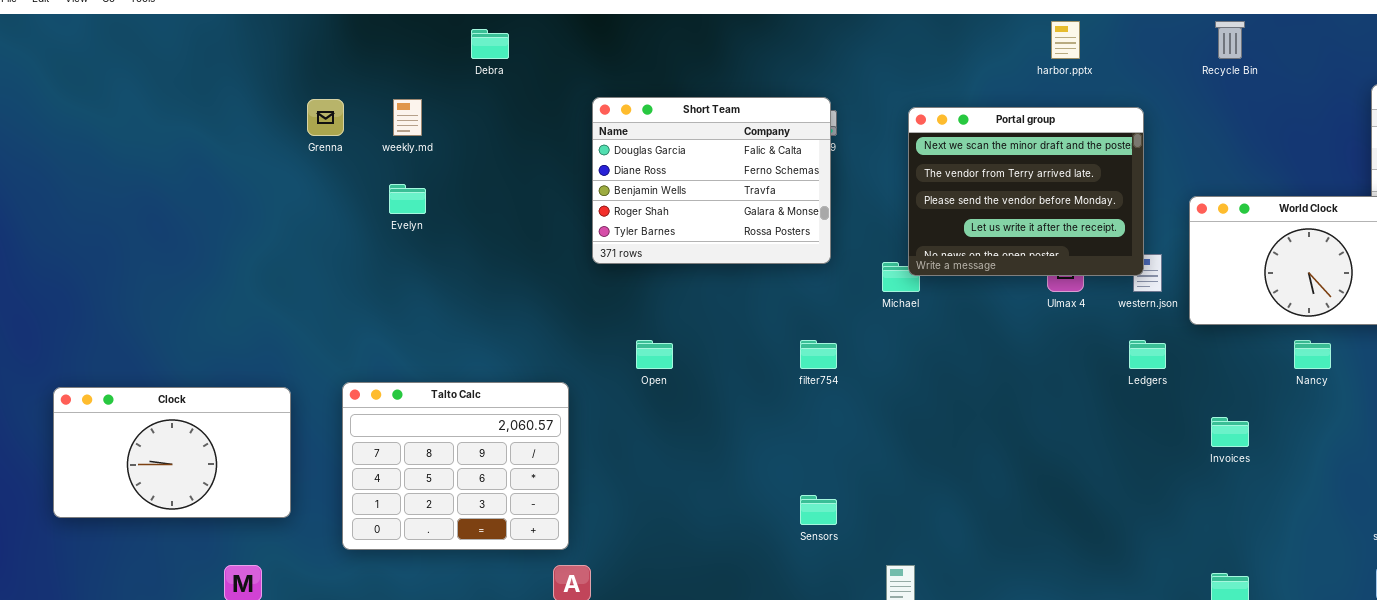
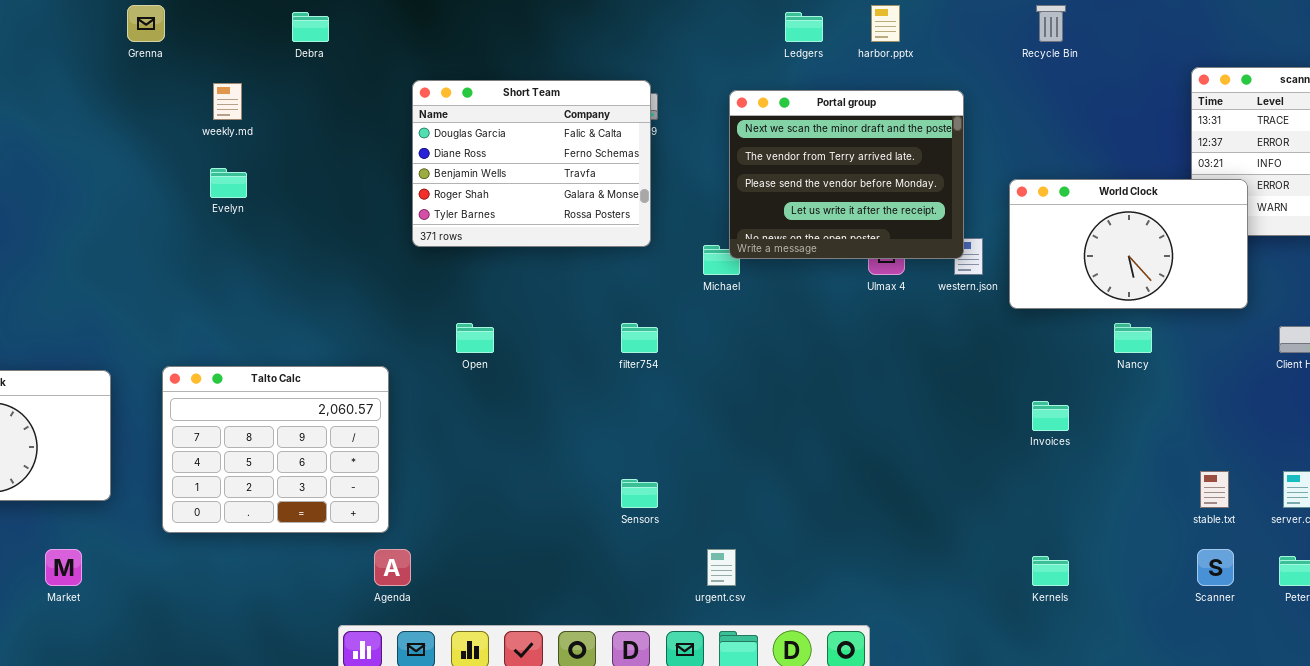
Grenna: [307,99,344,136] -> [127,5,165,42], moved
Ledgers: [1129,340,1166,369] -> [785,12,823,42], moved

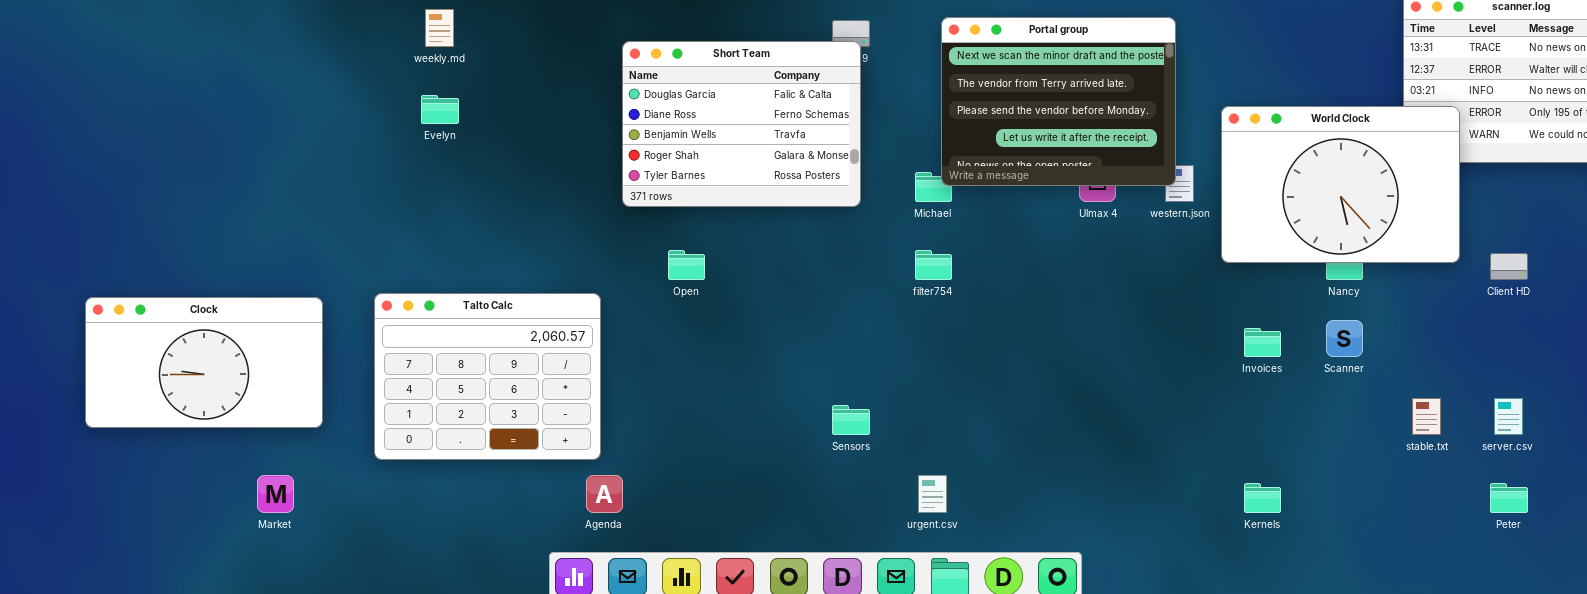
Short Team: [412,80,651,247] -> [622,41,861,207], moved
World Clock: [1009,179,1248,309] -> [1221,106,1460,263], resized
filter754: [621,323,658,353] -> [915,250,952,280], moved
Scanner: [1197,549,1234,586] -> [1326,320,1363,357], moved

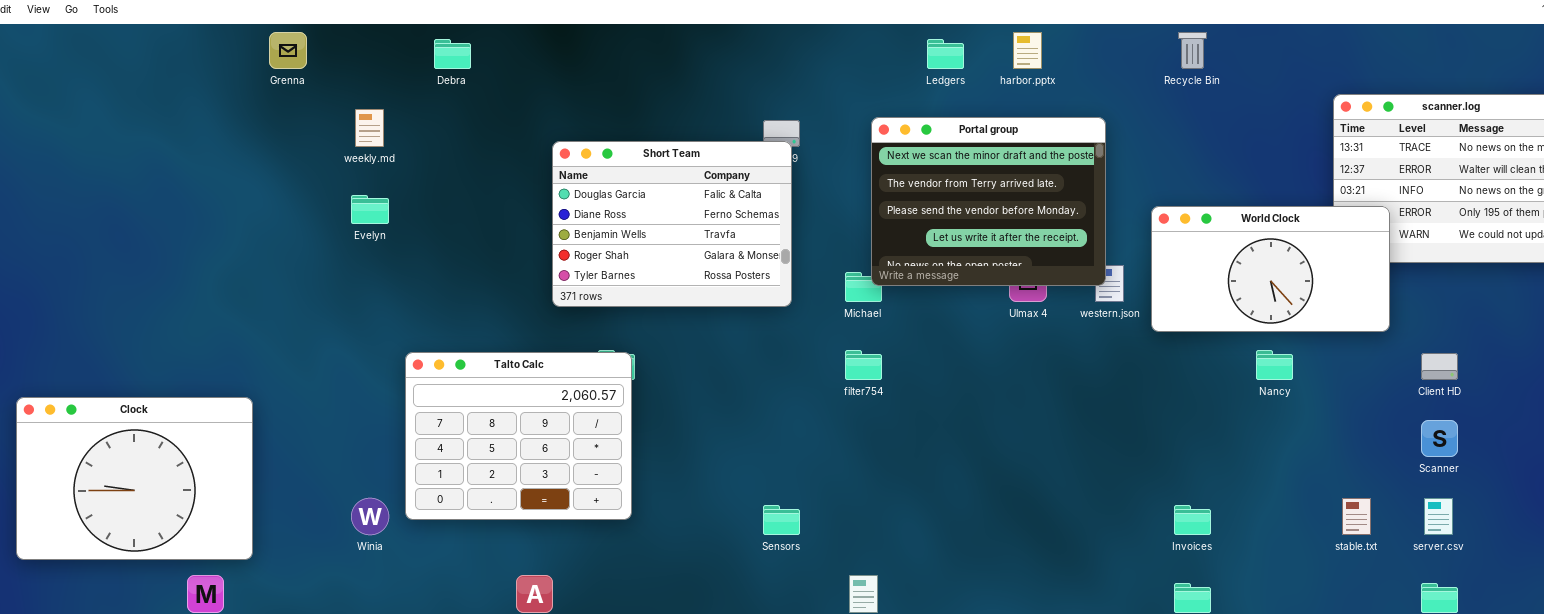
World Clock: [1221,106,1460,263] -> [1151,206,1390,332], resized
Talto Calc: [374,293,601,460] -> [405,352,632,520], moved
Clock: [85,297,323,428] -> [16,397,253,560], resized
Scanner: [1326,320,1363,357] -> [1421,420,1458,457], moved
Invoices: [1244,328,1281,357] -> [1174,505,1211,535], moved

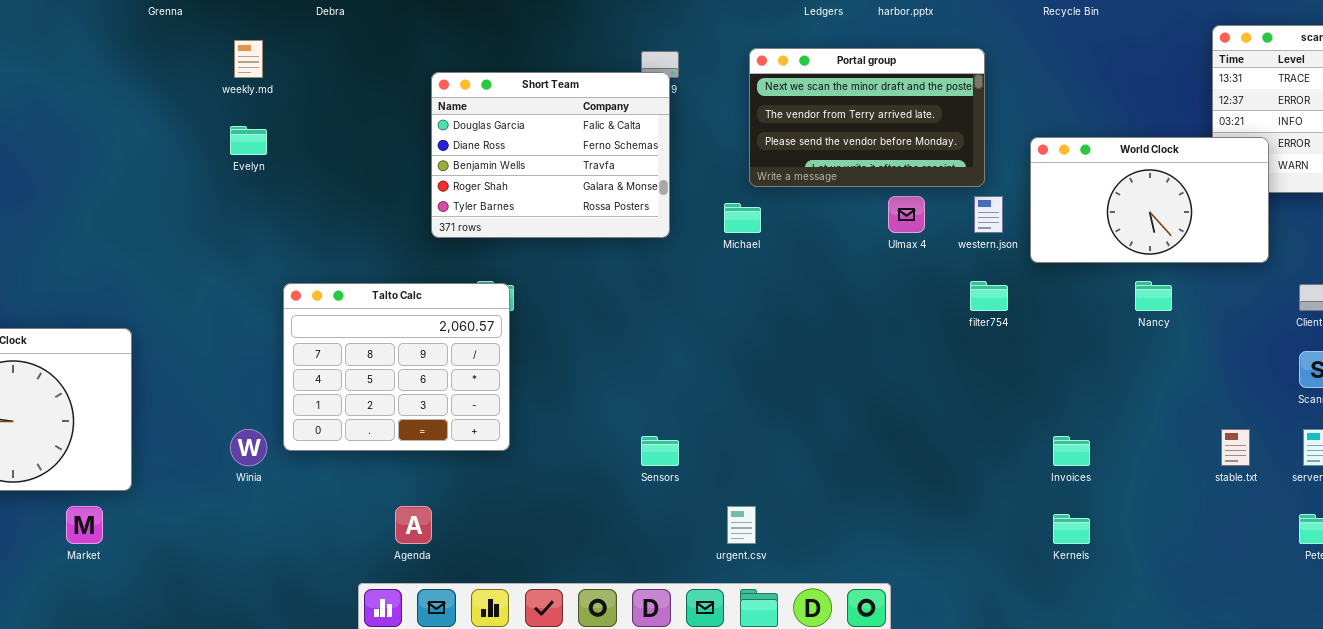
Portal group: [871,117,1106,286] -> [749,48,985,187], resized
filter754: [845,350,882,380] -> [970,281,1008,311], moved

